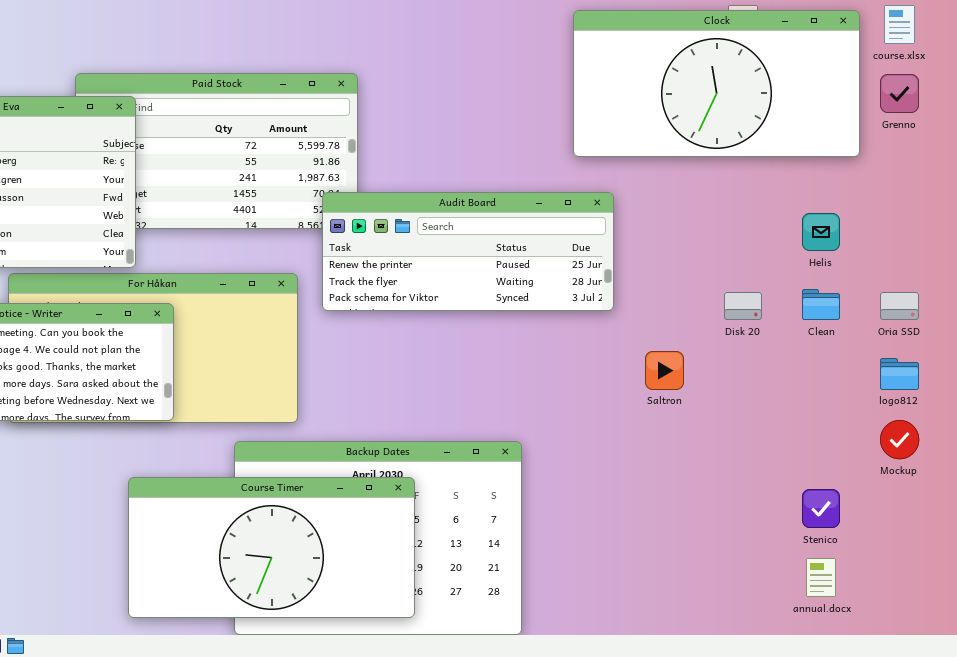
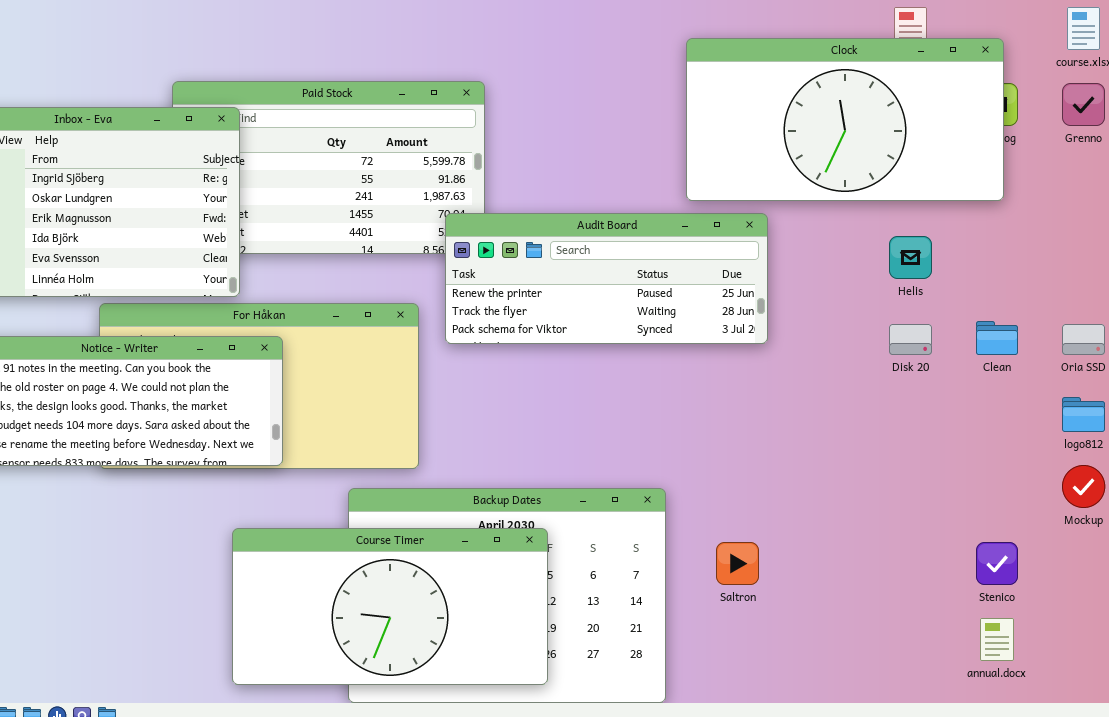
Clock: [573,10,860,157] -> [686,38,1004,201], moved
Helis: [802,213,840,251] -> [889,236,932,279], moved
Saltron: [645,351,684,390] -> [716,542,759,585], moved

